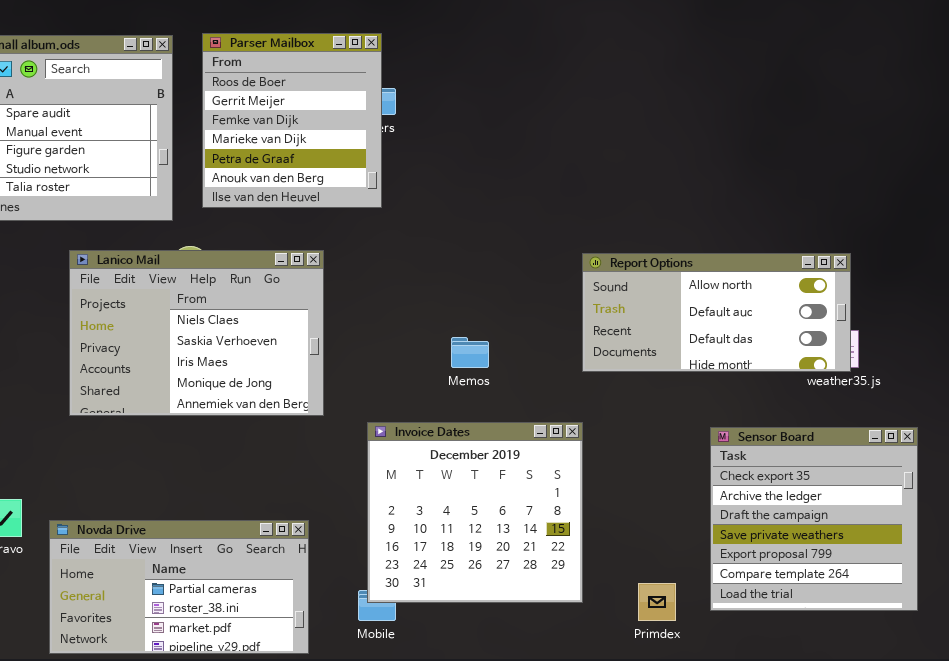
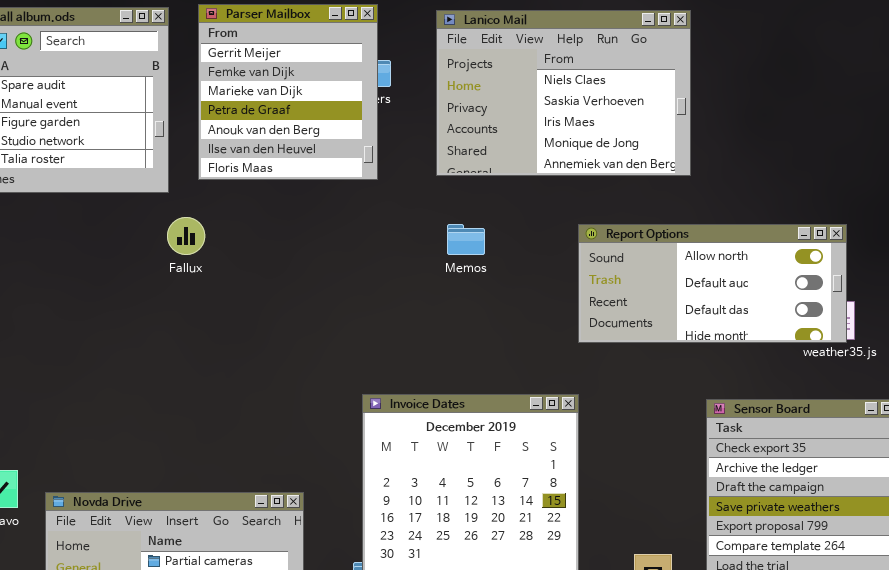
Parser Mailbox: [202,33,382,208] -> [198,4,378,180], scrolled down 1 row
Lanico Mail: [69,250,324,416] -> [436,10,691,176], moved
Memos: [451,337,489,368] -> [447,224,485,255], moved

